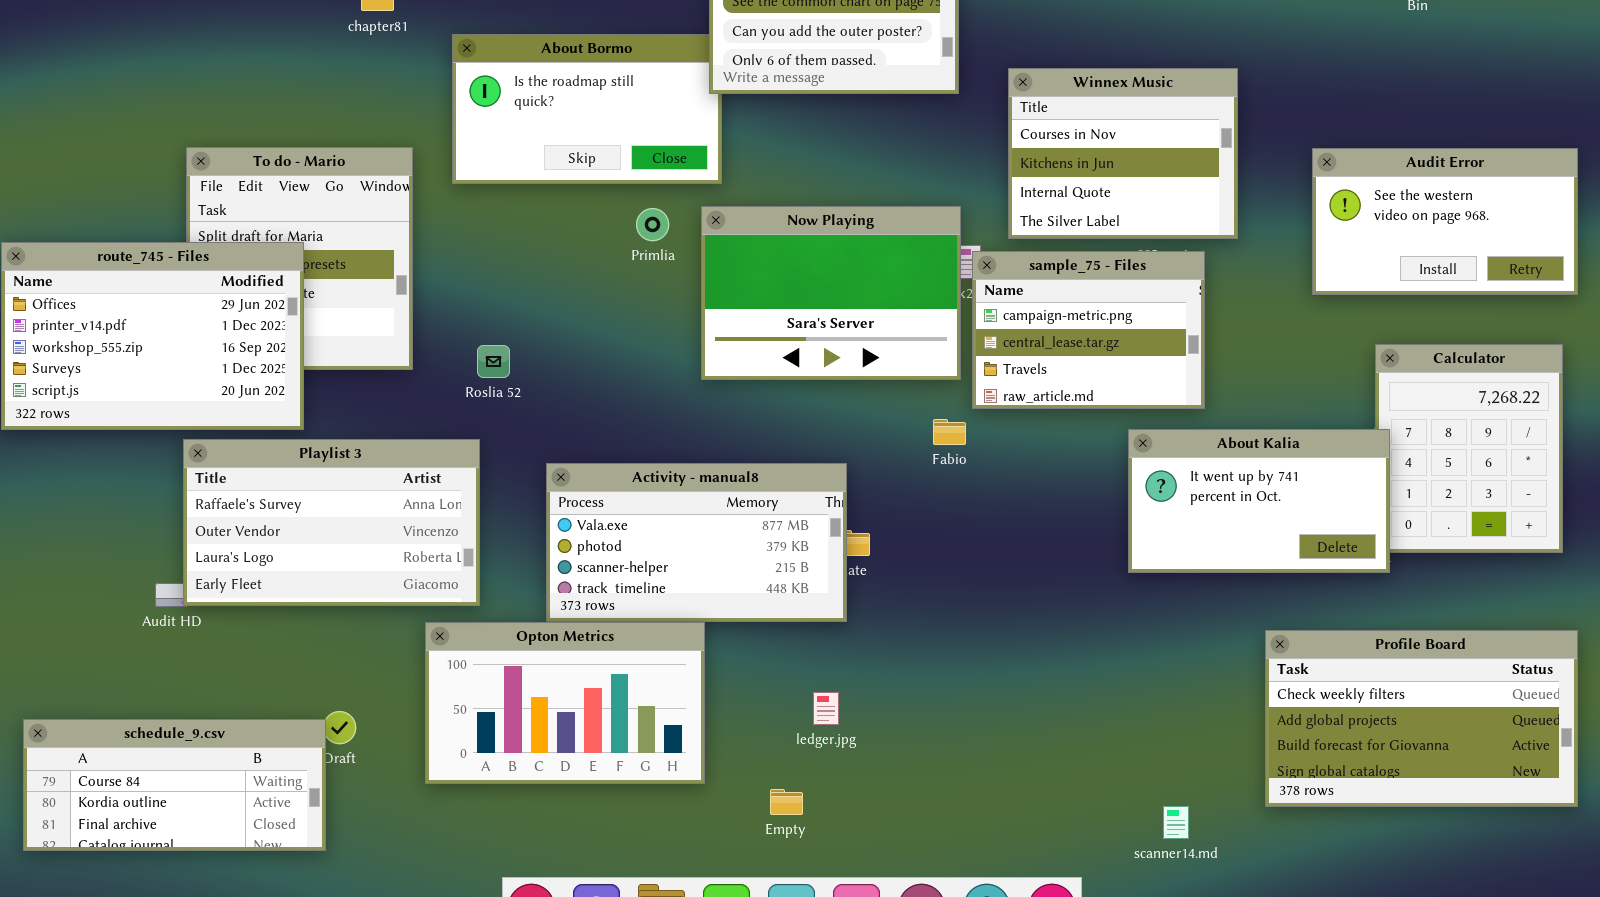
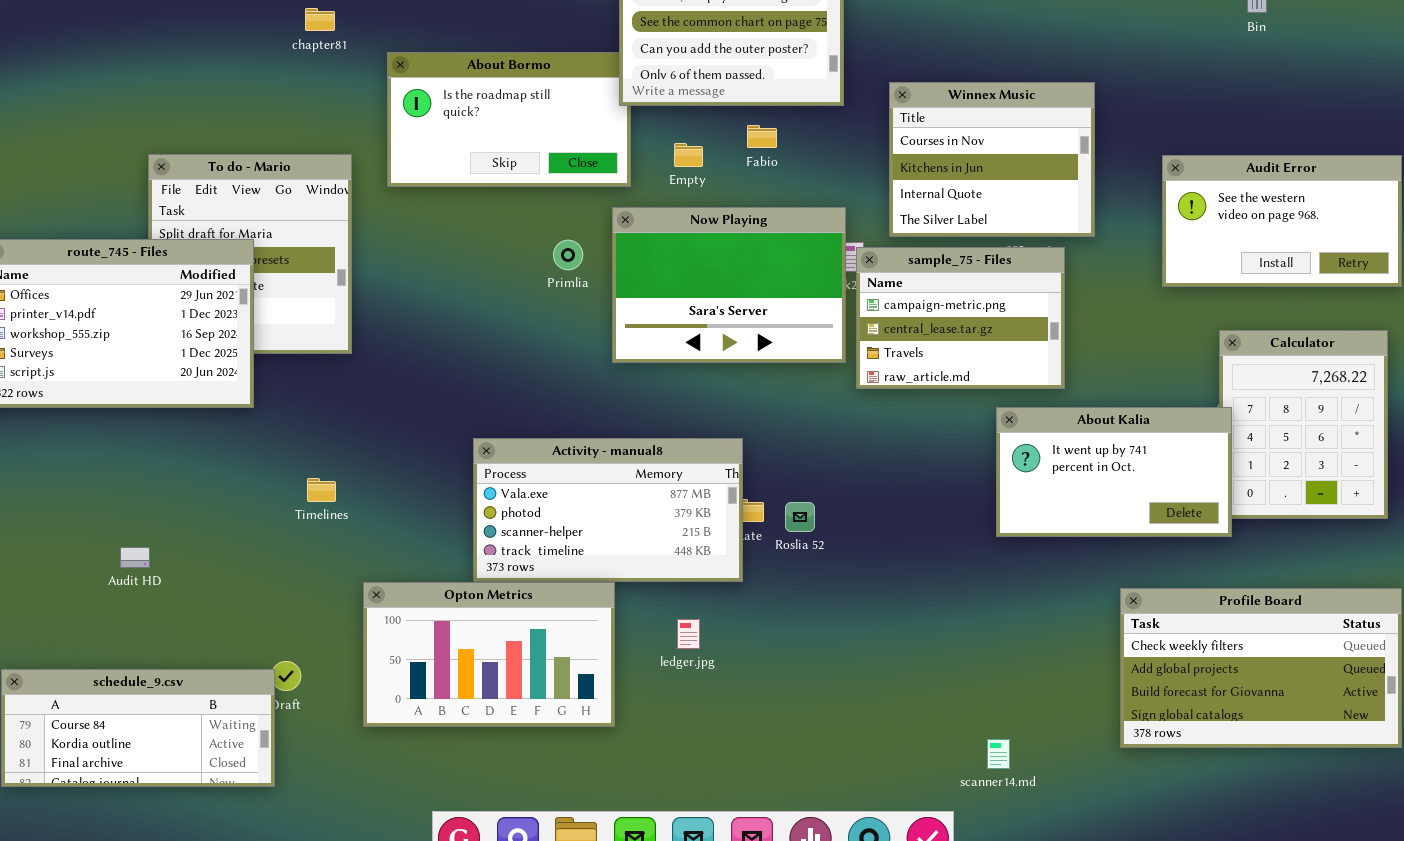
Primlia: [636,208,669,241] -> [553,240,583,270], moved
Roslia 52: [477,345,510,378] -> [785,502,815,532], moved
Fabio: [933,419,966,445] -> [747,125,777,148], moved
Playlist 3: [183,439,480,606] -> none, closed
ledger.jpg: [813,692,839,725] -> [677,619,700,649], moved
Empty: [770,789,803,815] -> [674,143,703,167], moved
scanner14.md: [1163,806,1189,839] -> [987,739,1010,769], moved

